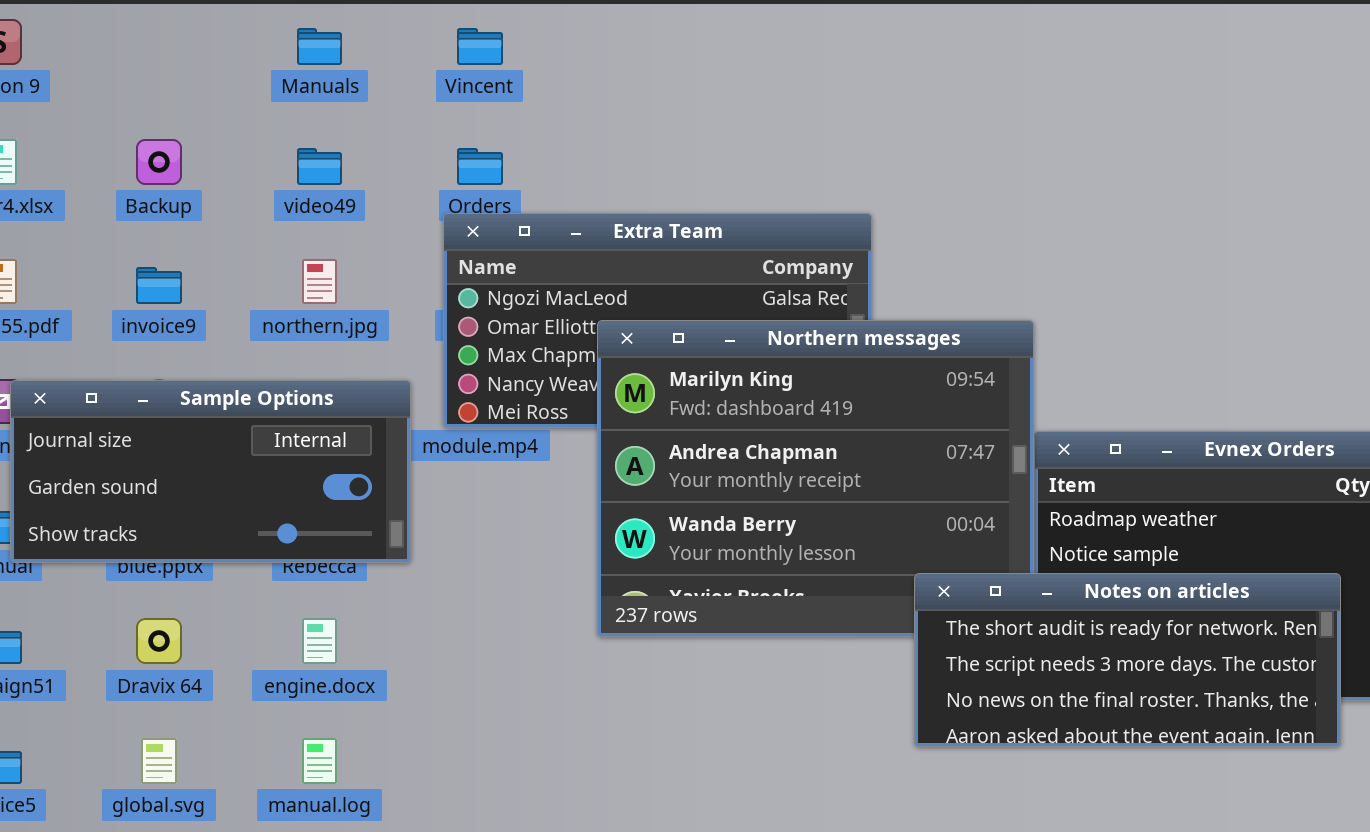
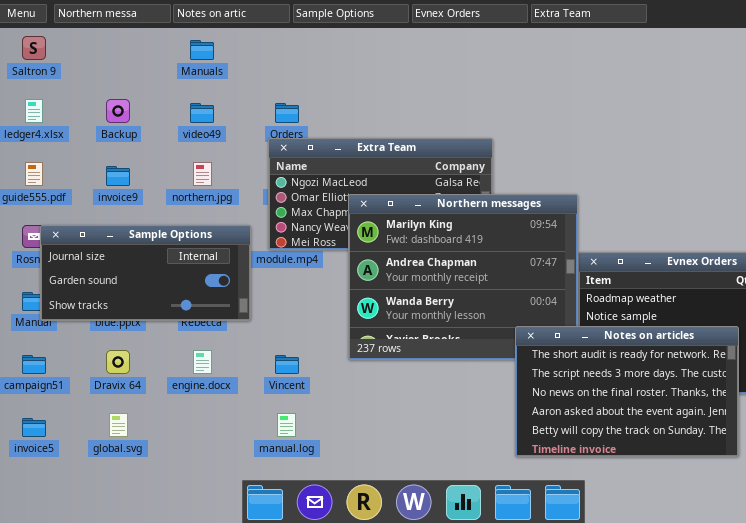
Vincent: [457,28,503,65] -> [275,355,299,374], moved
Notes on articles: [914,573,1341,747] -> [515,326,739,457], resized
manual.log: [302,738,337,784] -> [277,413,296,437], moved

